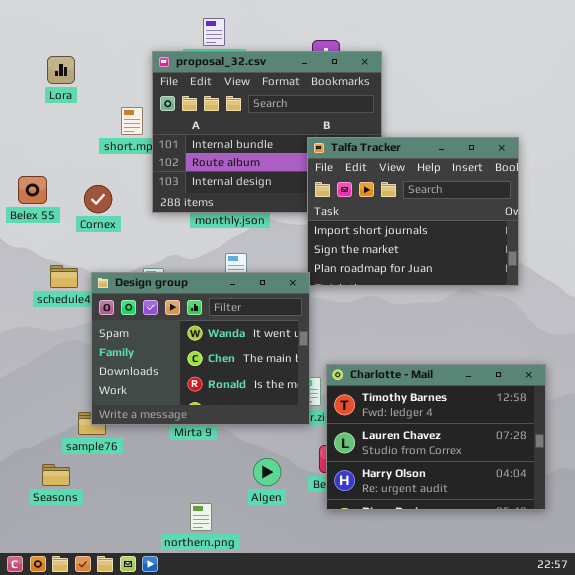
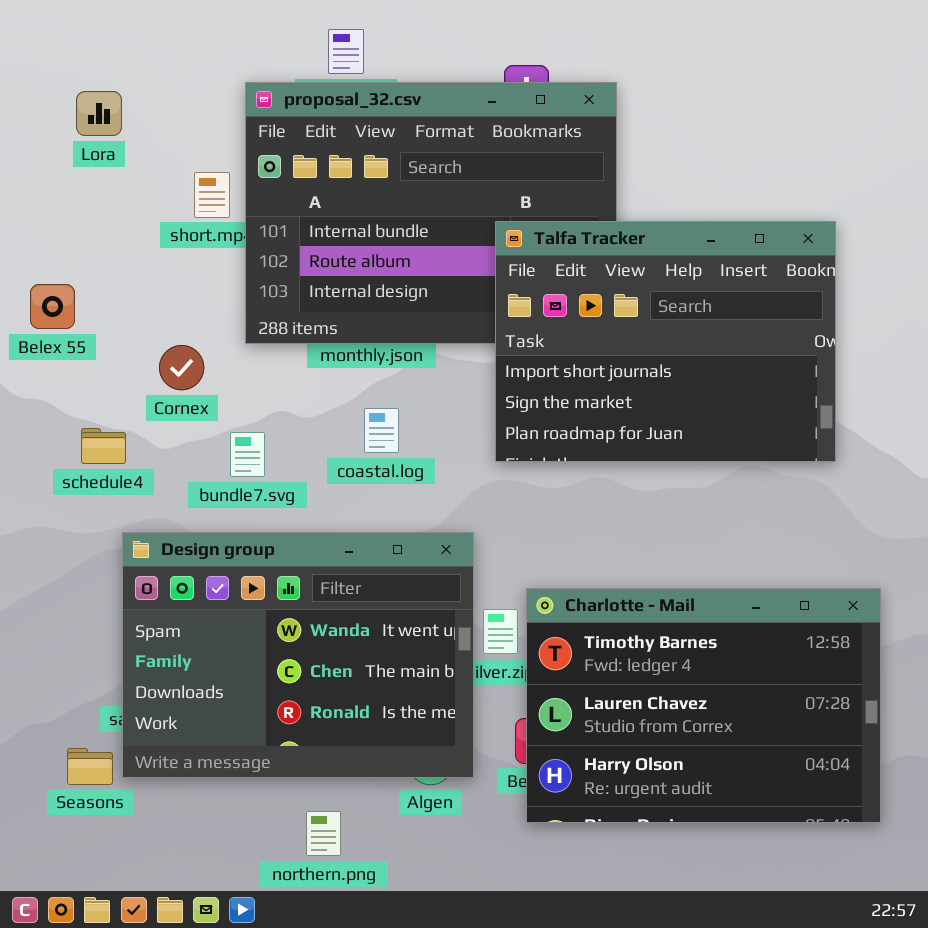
Cornex: [84,185,112,213] -> [159,345,204,390], moved
Design group: [91,272,310,425] -> [122,532,474,778], moved

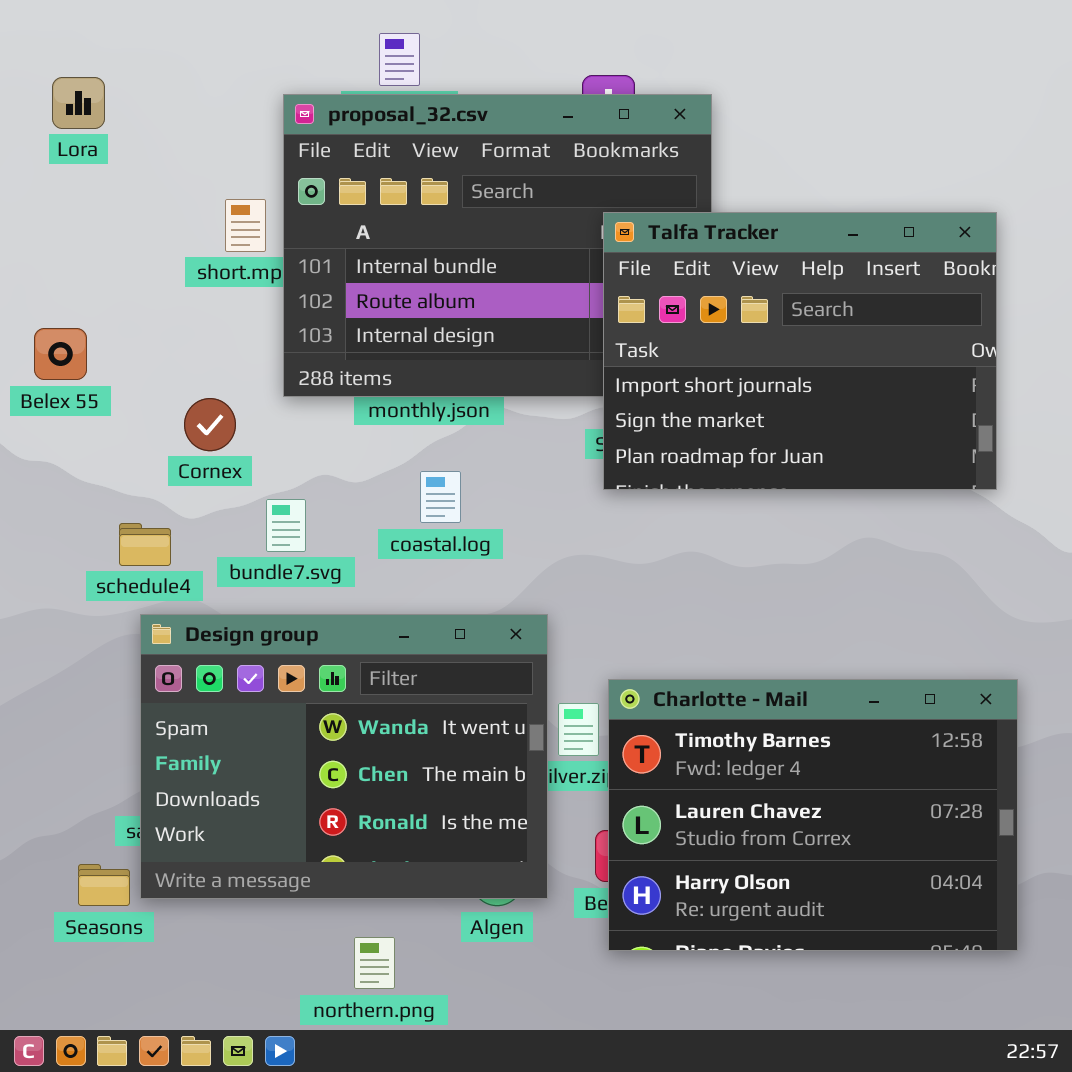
Lora: [76,91,122,136] -> [52,77,105,129], moved
Talfa Tracker: [495,221,836,462] -> [603,212,997,490], moved
schedule4: [81,428,126,464] -> [119,523,171,566], moved

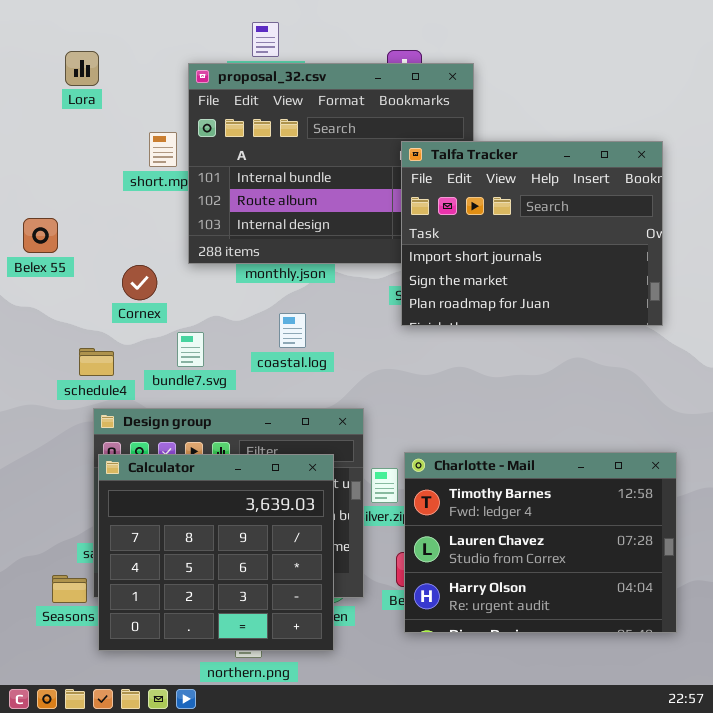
Lora: [52,77,105,129] -> [65,51,99,86], moved
Calculator: none -> [98,454,334,651], opened

